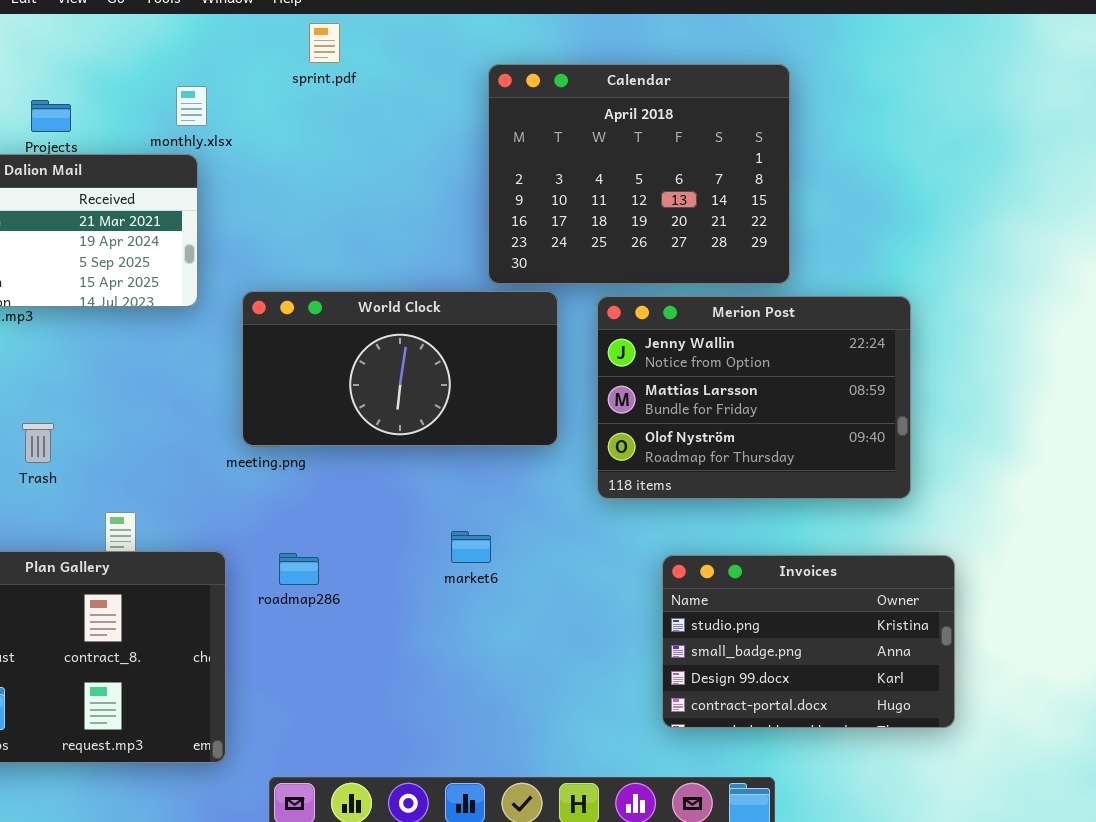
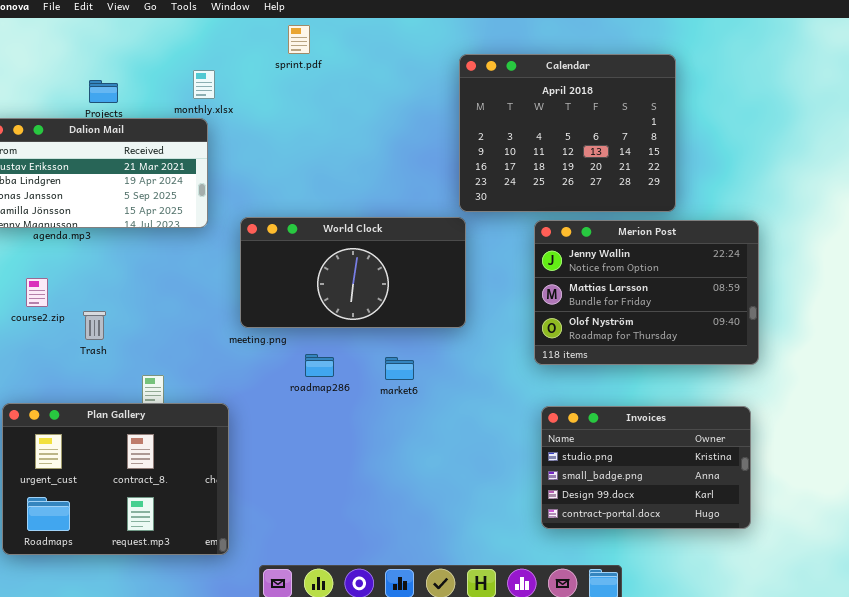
Calendar: [488,64,790,284] -> [459,54,676,212], moved
Merion Post: [597,296,911,499] -> [534,220,759,365], moved
market6: [451,531,491,563] -> [385,357,414,380], moved
roadmap286: [279,553,319,585] -> [305,354,334,377], moved

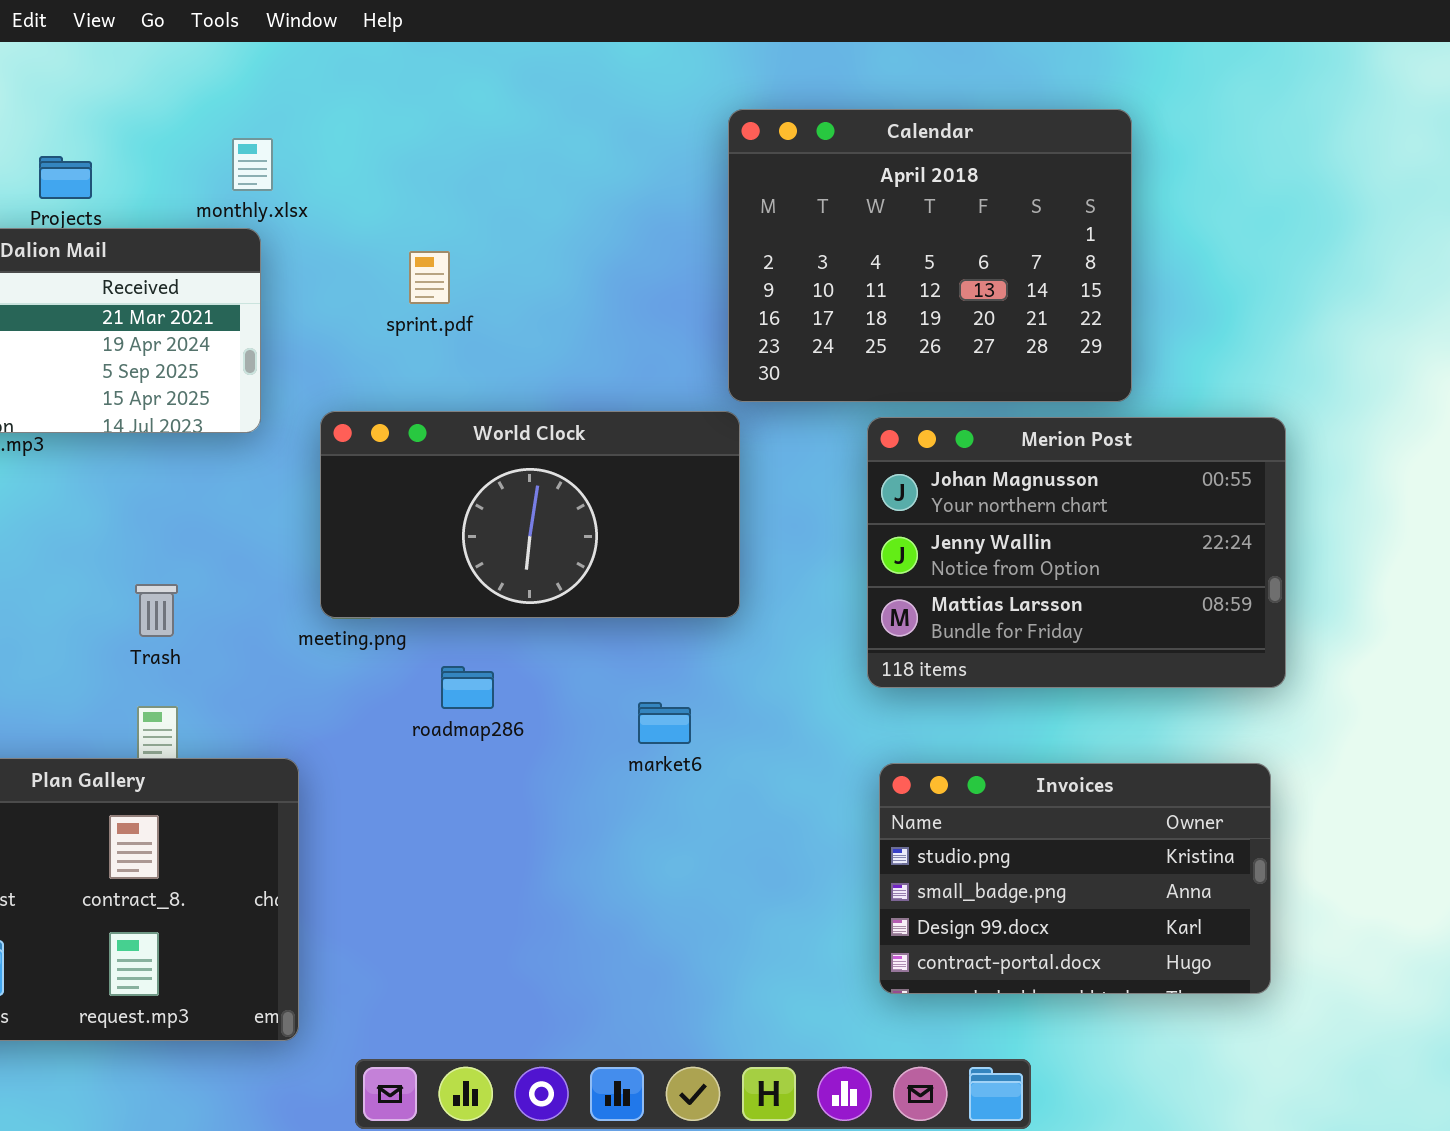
sprint.pdf: [288,25,310,54] -> [409,251,450,304], moved
Merion Post: [534,220,759,365] -> [867,417,1286,688], scrolled up 1 row
Trash: [83,311,106,340] -> [135,584,178,637], moved
market6: [385,357,414,380] -> [638,702,691,744], moved

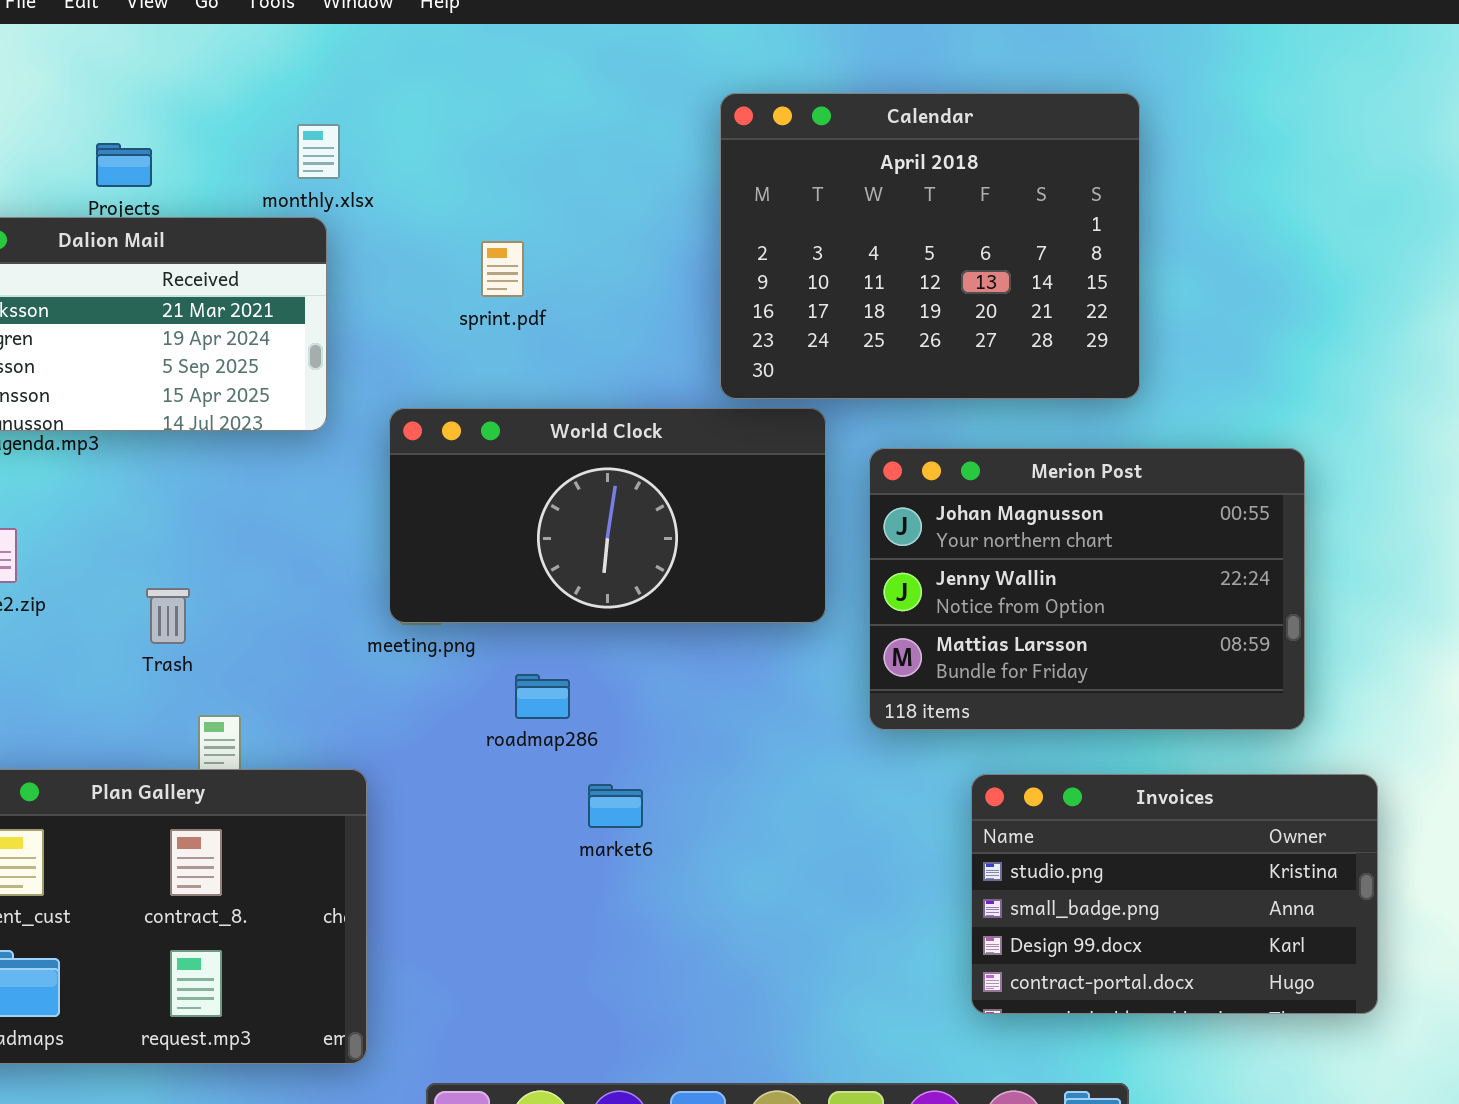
Calendar: [728,109,1132,402] -> [720,93,1140,399], moved
Merion Post: [867,417,1286,688] -> [869,448,1305,730], moved
Trash: [135,584,178,637] -> [146,588,190,644], moved
market6: [638,702,691,744] -> [588,784,643,828], moved

